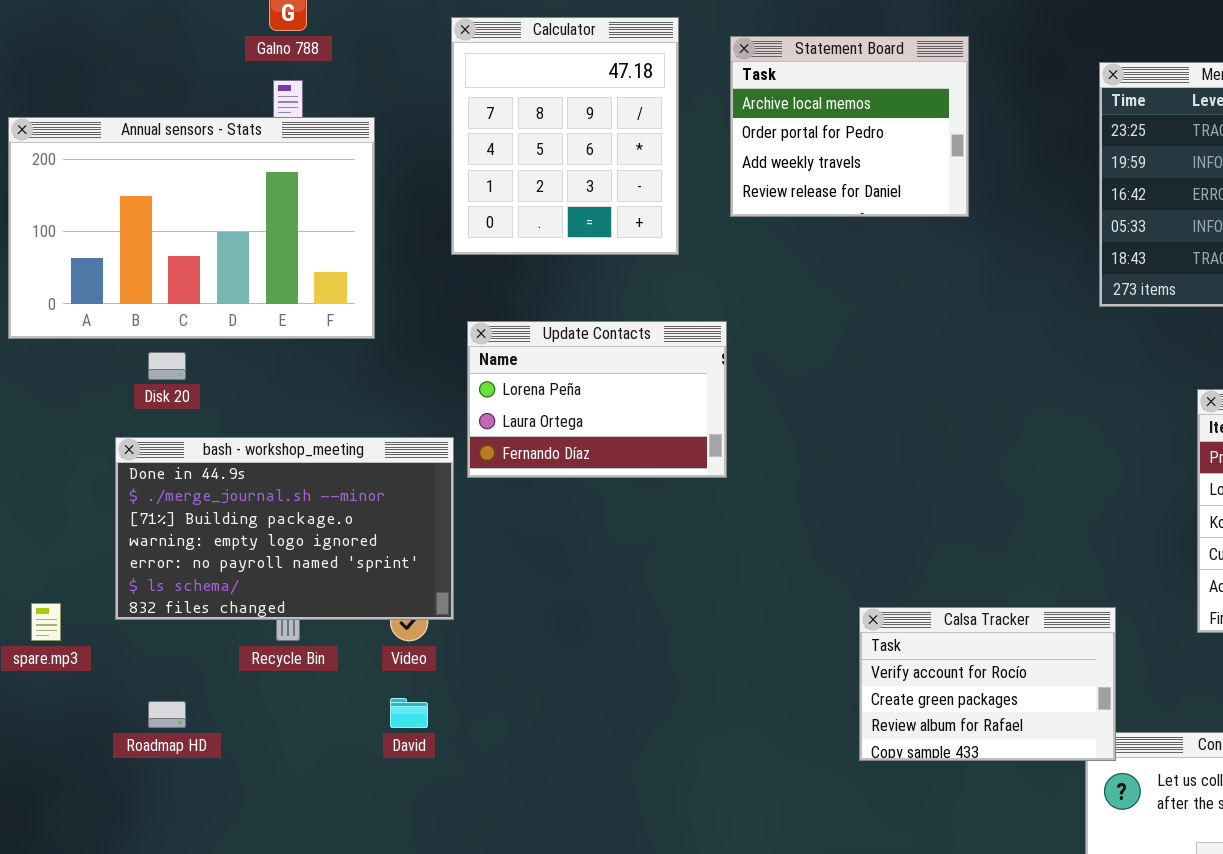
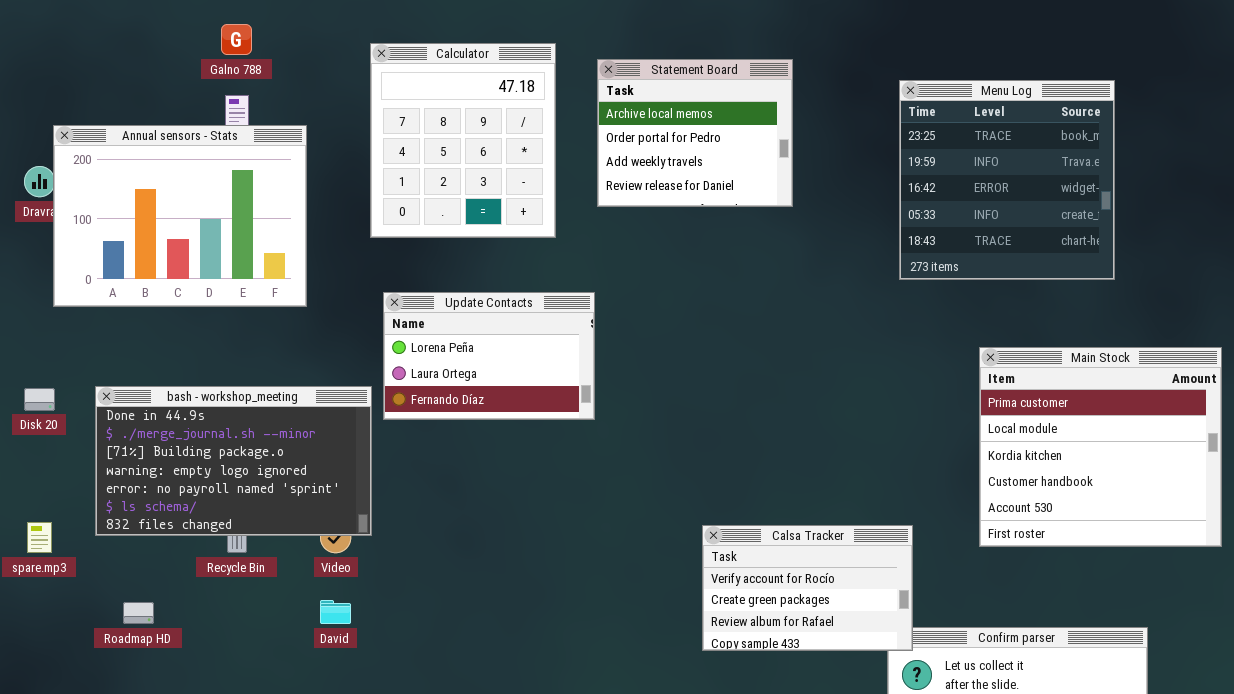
Annual sensors - Stats: [8,117,375,339] -> [53,125,307,307], resized
Disk 20: [148,352,186,380] -> [24,388,55,411], moved

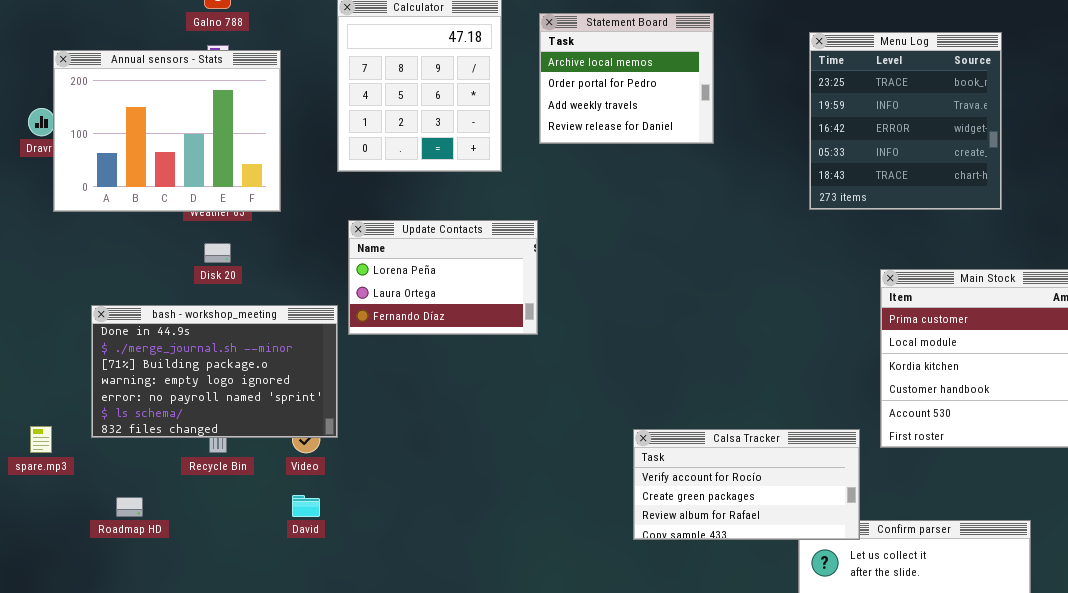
Annual sensors - Stats: [53,125,307,307] -> [53,50,281,212], moved
Disk 20: [24,388,55,411] -> [204,243,231,263], moved
Calsa Tracker: [702,525,913,651] -> [633,429,860,540], resized

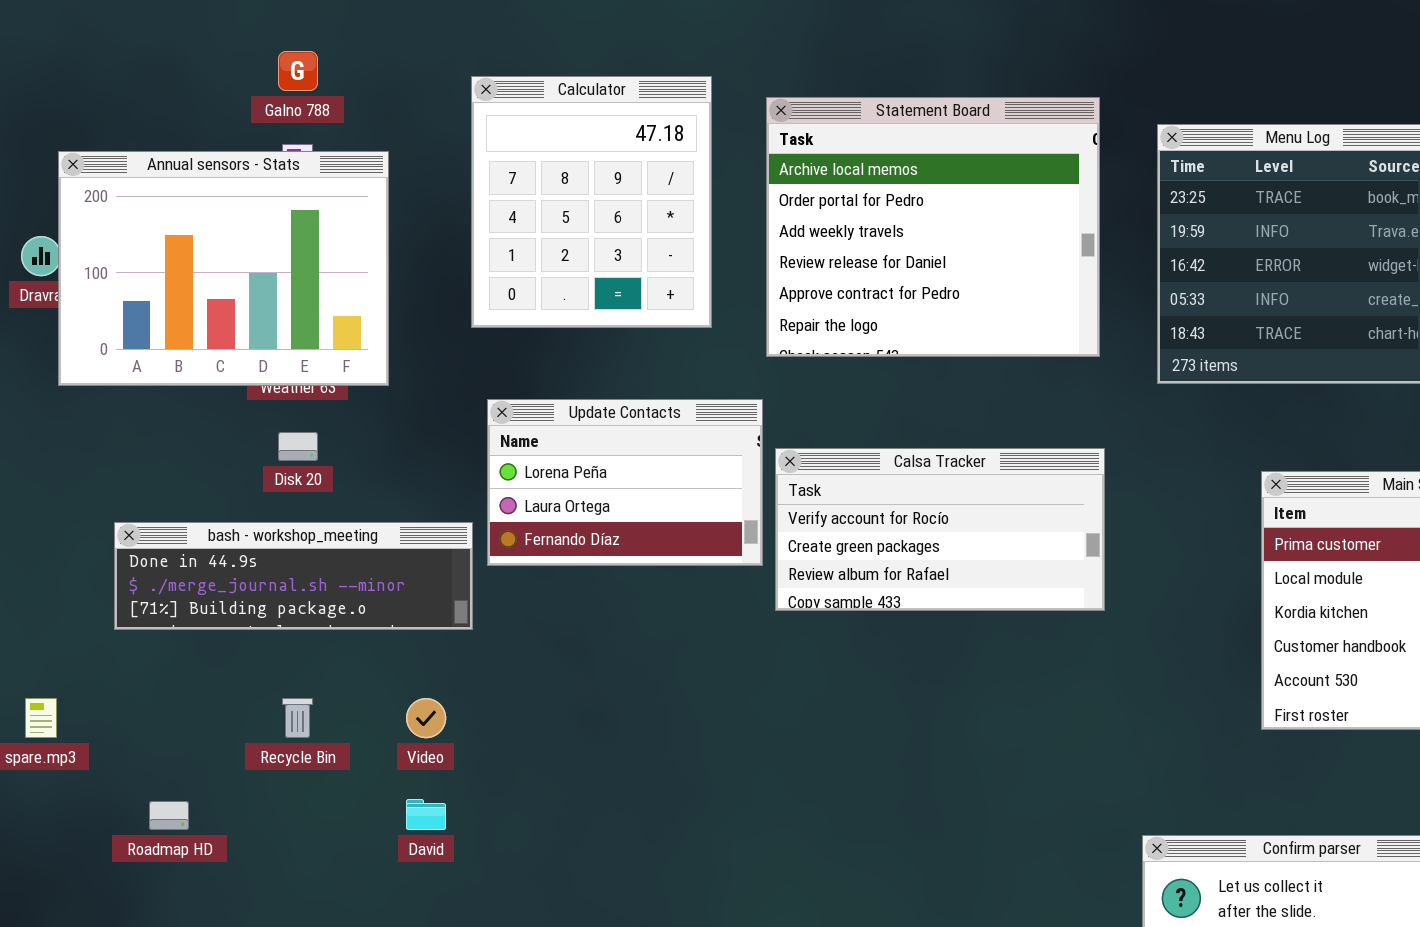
Statement Board: [539,13,714,144] -> [766,97,1100,357], resized
bash - workshop_meeting: [91,305,338,438] -> [114,522,473,630], resized
Calsa Tracker: [633,429,860,540] -> [775,448,1105,611], moved

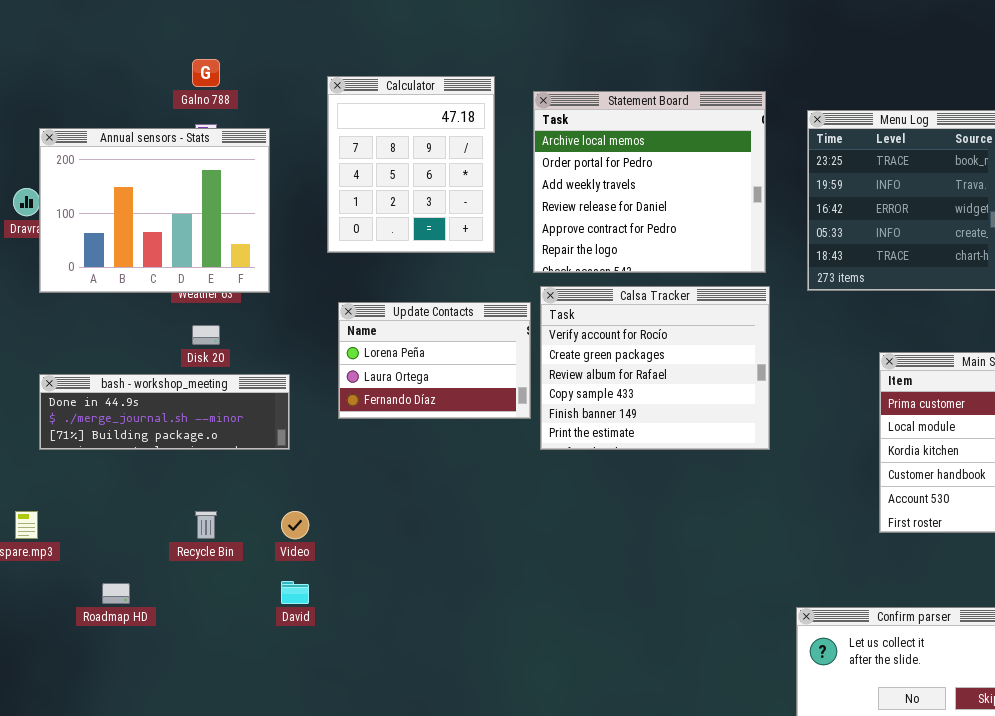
Calsa Tracker: [775,448,1105,611] -> [540,286,770,450], resized
bash - workshop_meeting: [114,522,473,630] -> [39,374,290,450], moved

